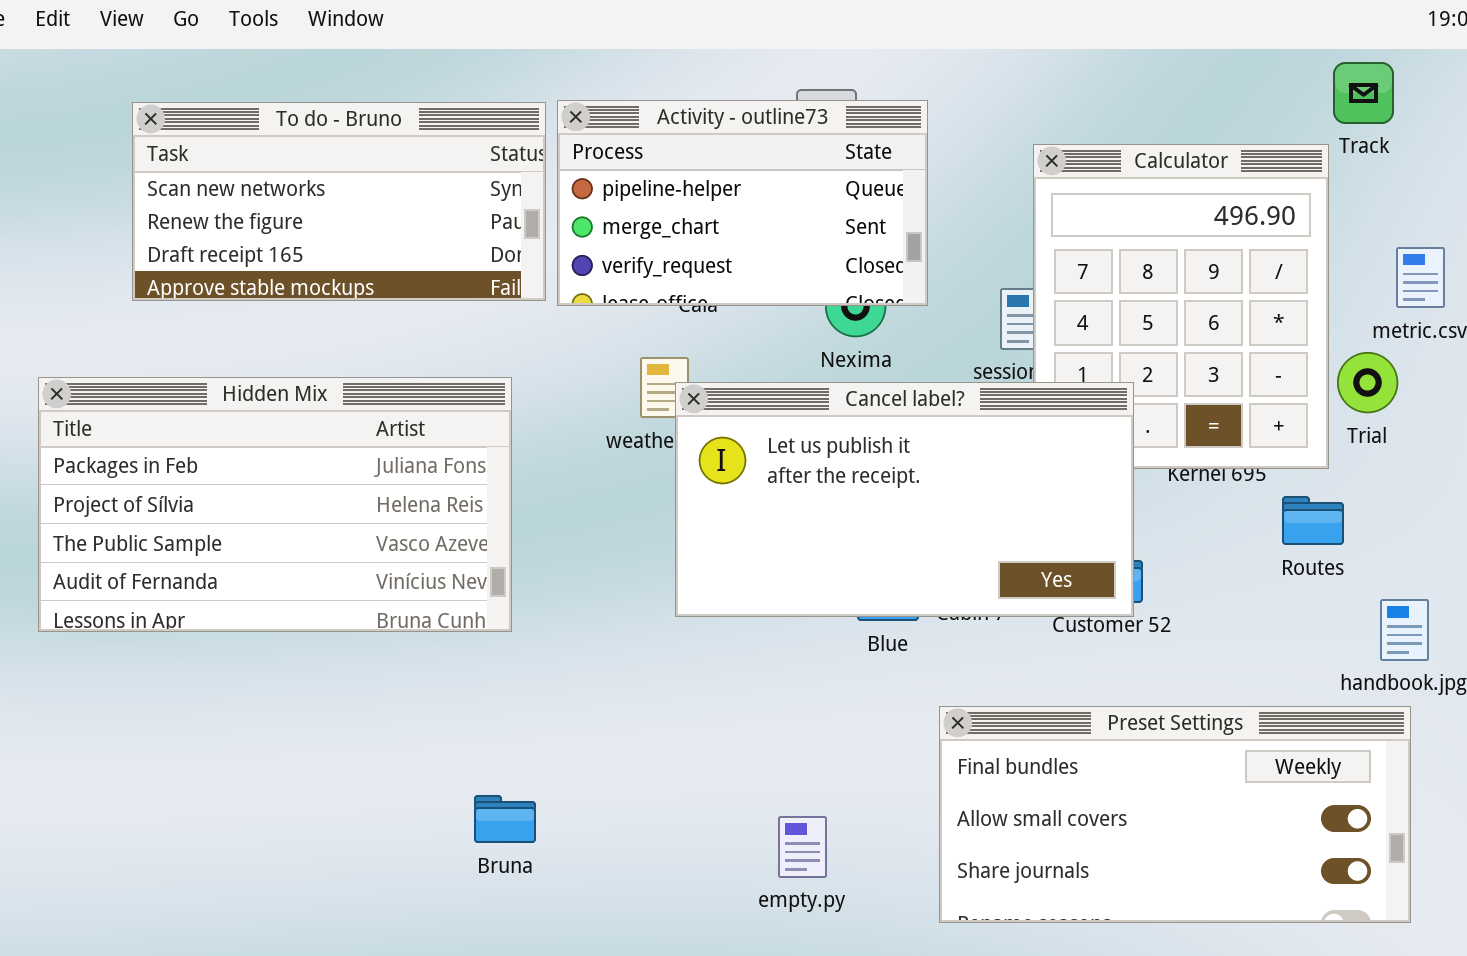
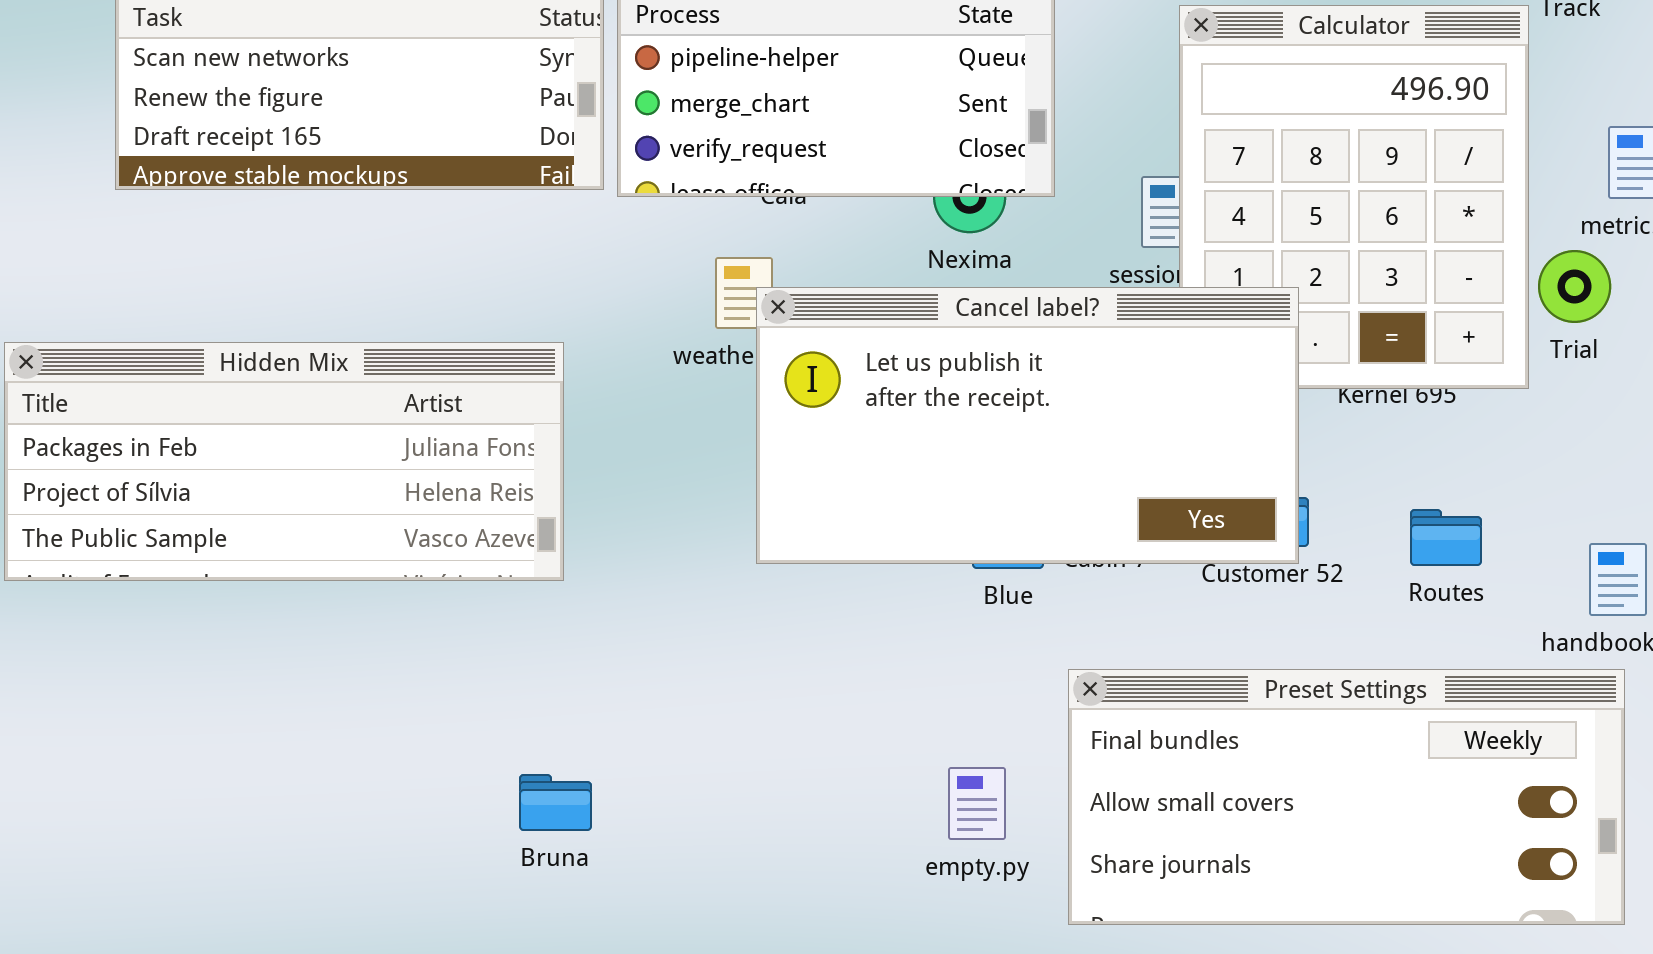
Hidden Mix: [38,377,512,632] -> [4,342,564,581], resized
Routes: [1282,496,1344,545] -> [1410,509,1482,566], moved
empty.py: [778,816,827,878] -> [948,767,1006,840], moved

